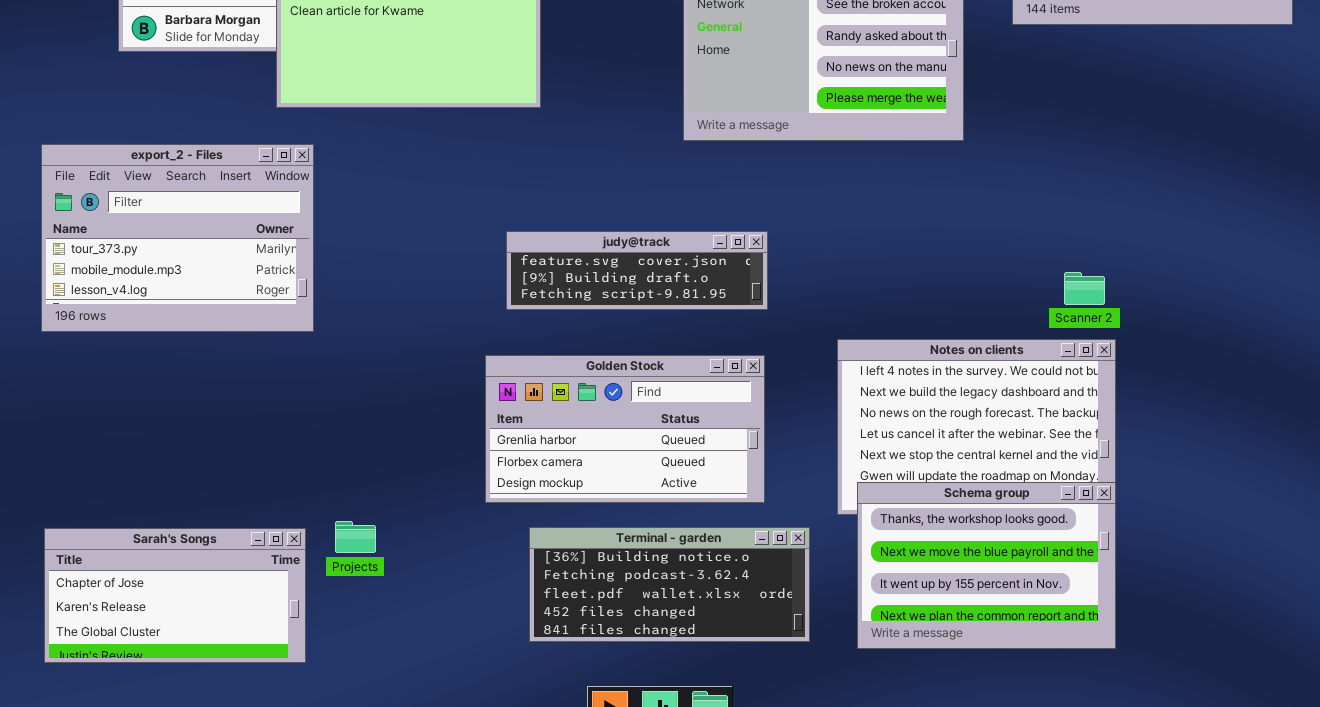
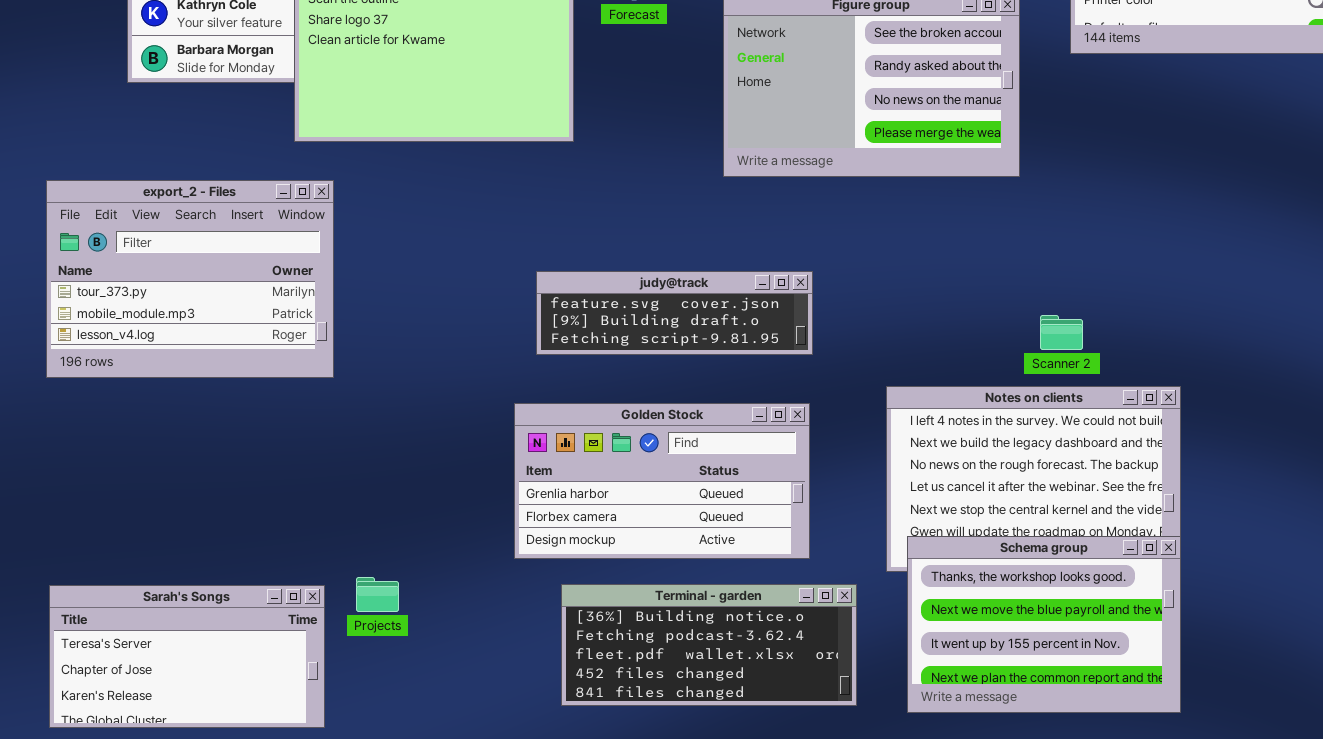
Scanner 2: [1064,272,1105,305] -> [1040,315,1083,350], moved
Sarah's Songs: [44,528,306,663] -> [49,585,325,728], scrolled up 1 row

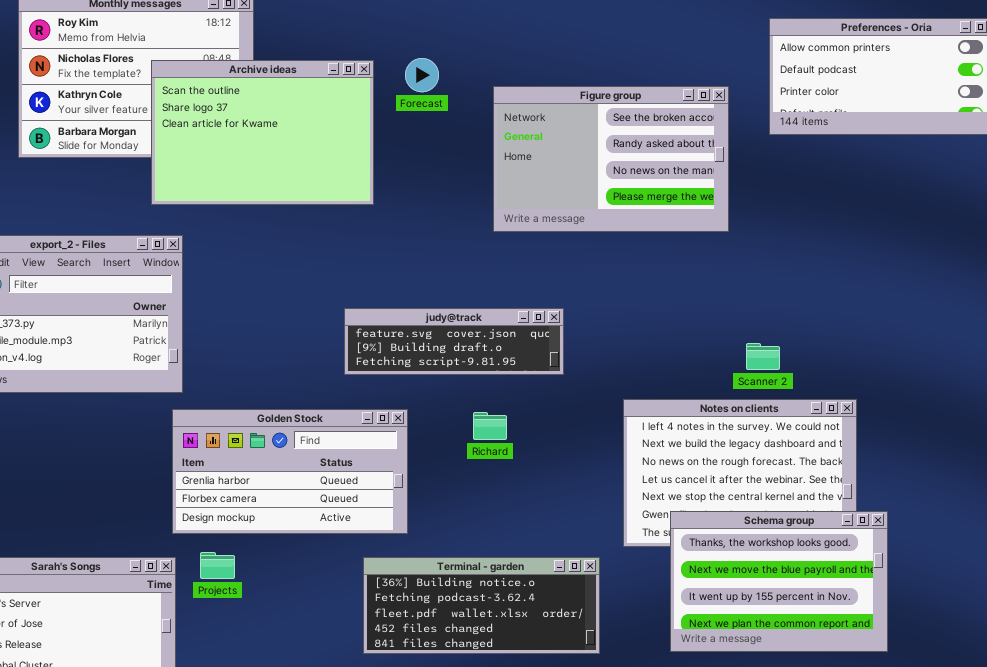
Golden Stock: [514,403,810,559] -> [172,409,408,534], moved
Schema group: [907,536,1181,713] -> [670,511,888,652], moved

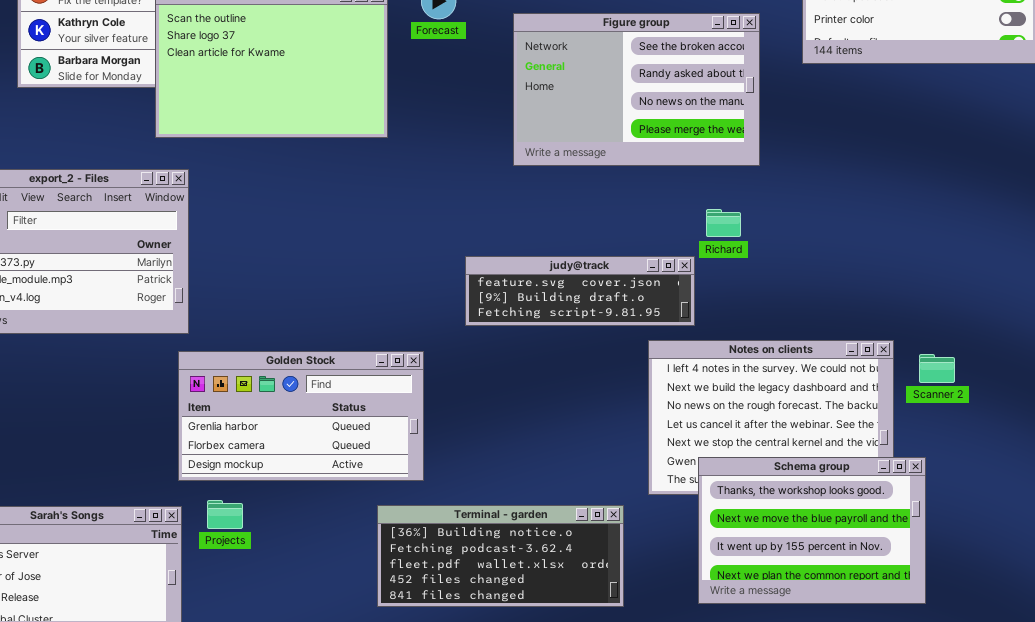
judy@track: [344,308,564,375] -> [465,256,695,326], moved
Scanner 2: [746,343,780,370] -> [919,354,955,383], moved
Richard: [473,412,507,440] -> [706,209,741,237], moved

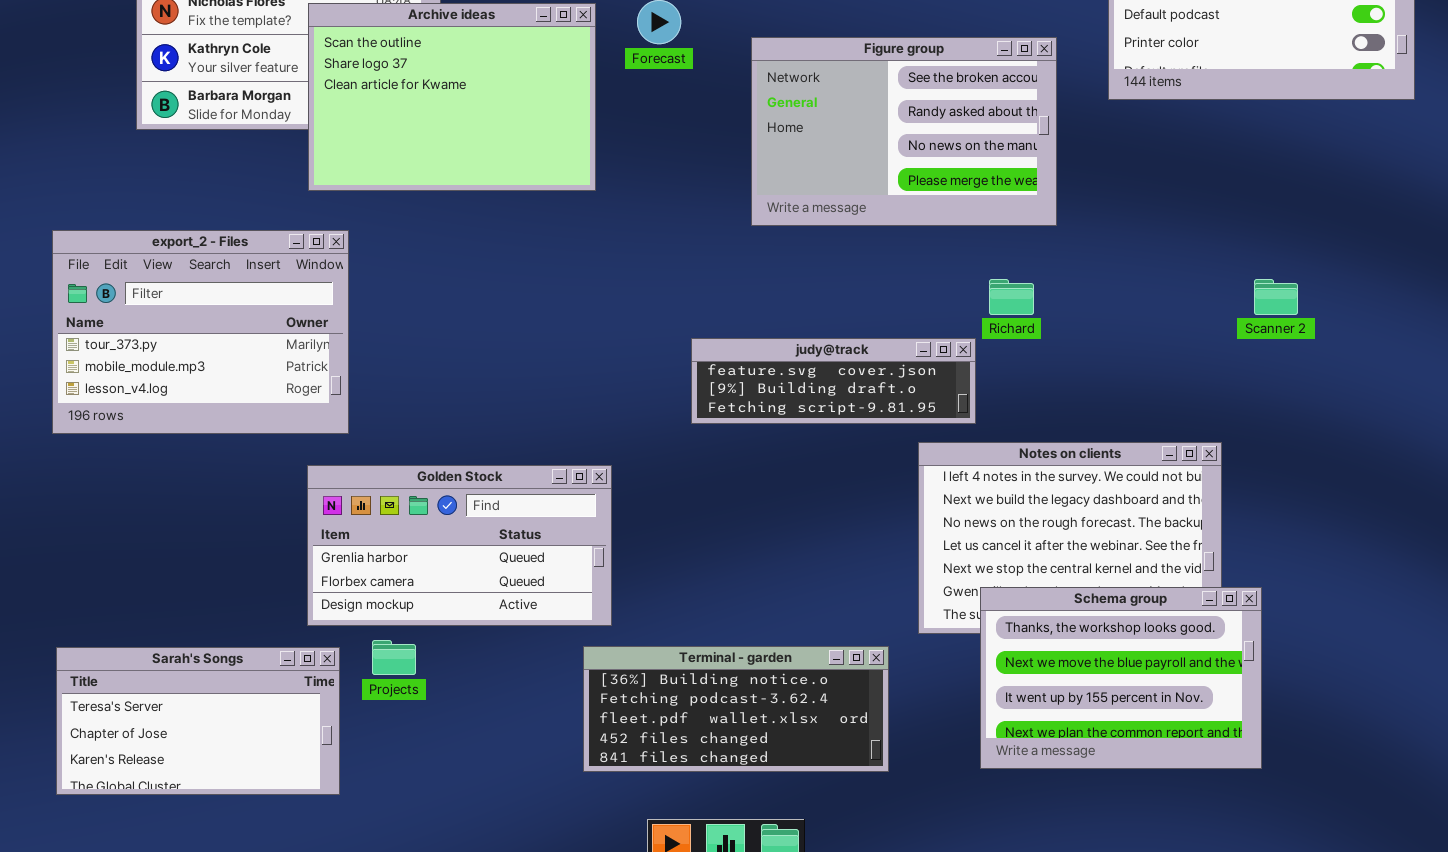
Golden Stock: [178,351,424,481] -> [307,465,612,626], moved
Scanner 2: [919,354,955,383] -> [1254,279,1298,315], moved

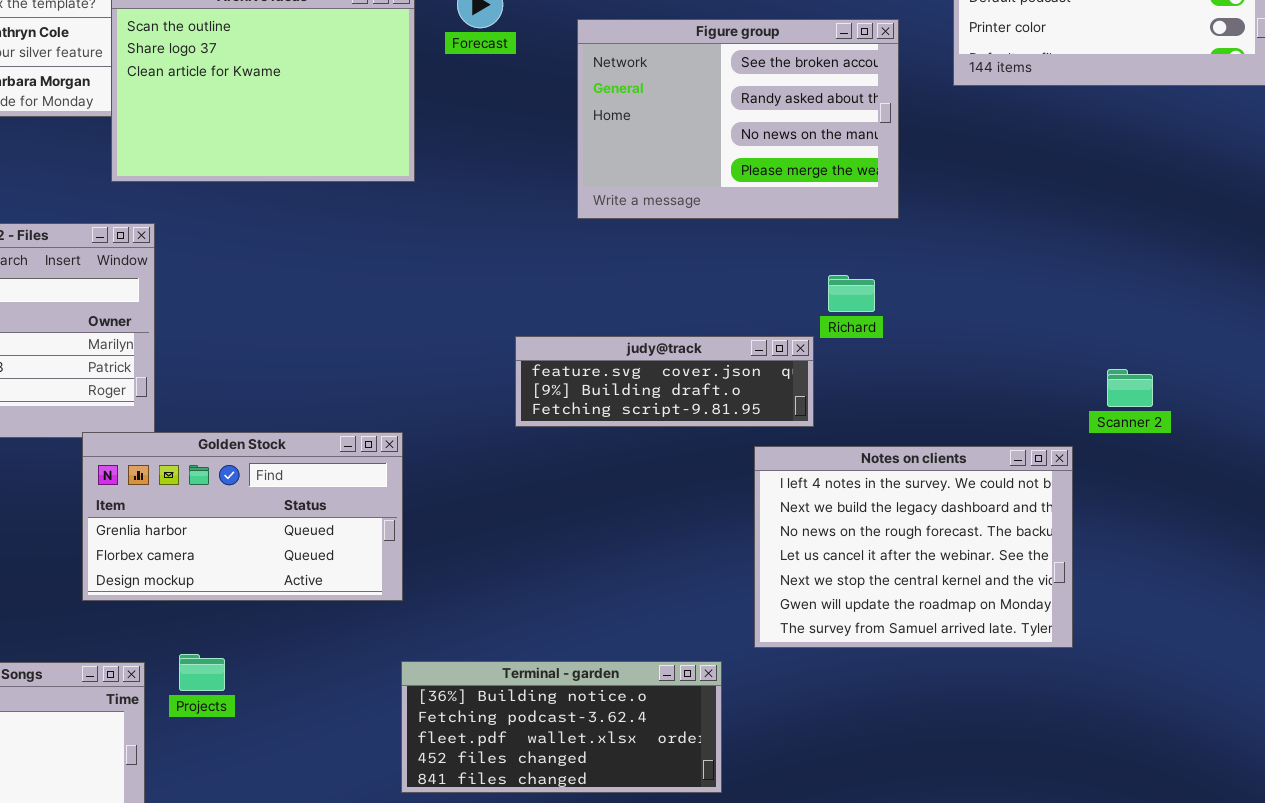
Scanner 2: [1254,279,1298,315] -> [1107,369,1153,407], moved
Golden Stock: [307,465,612,626] -> [82,432,403,601], moved
Schema group: [980,587,1262,769] -> none, closed

